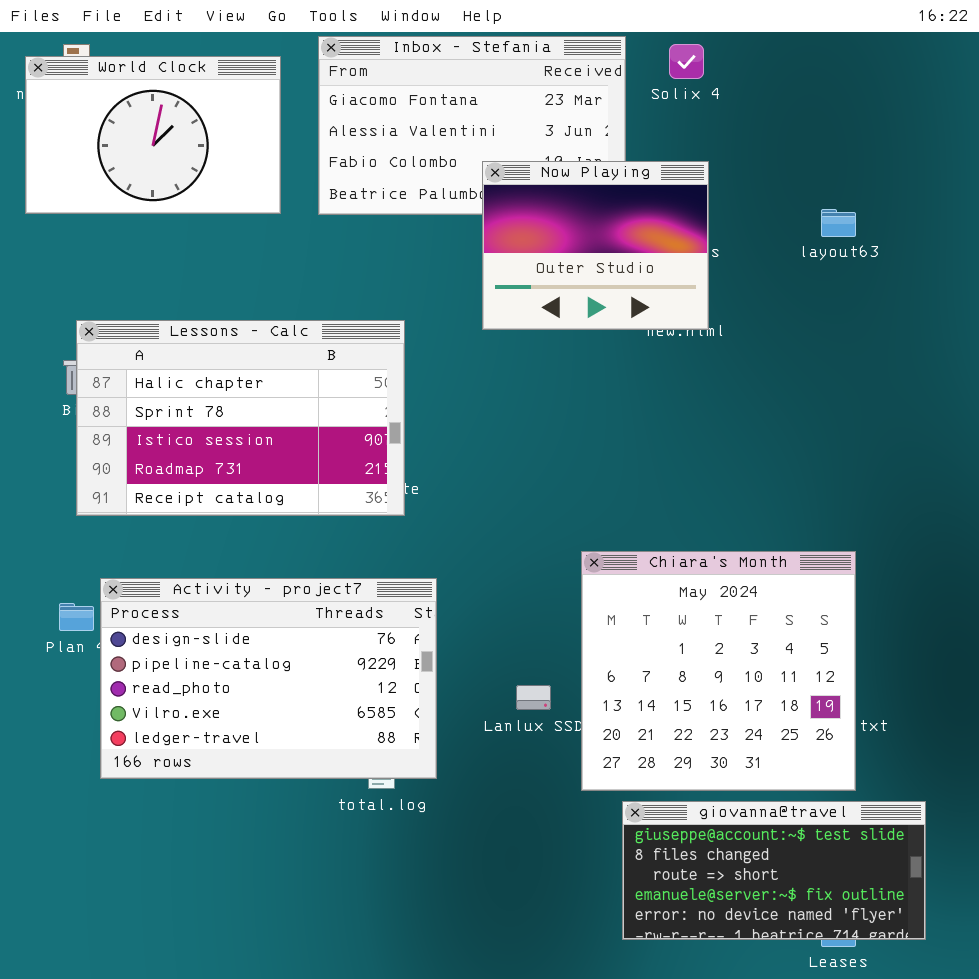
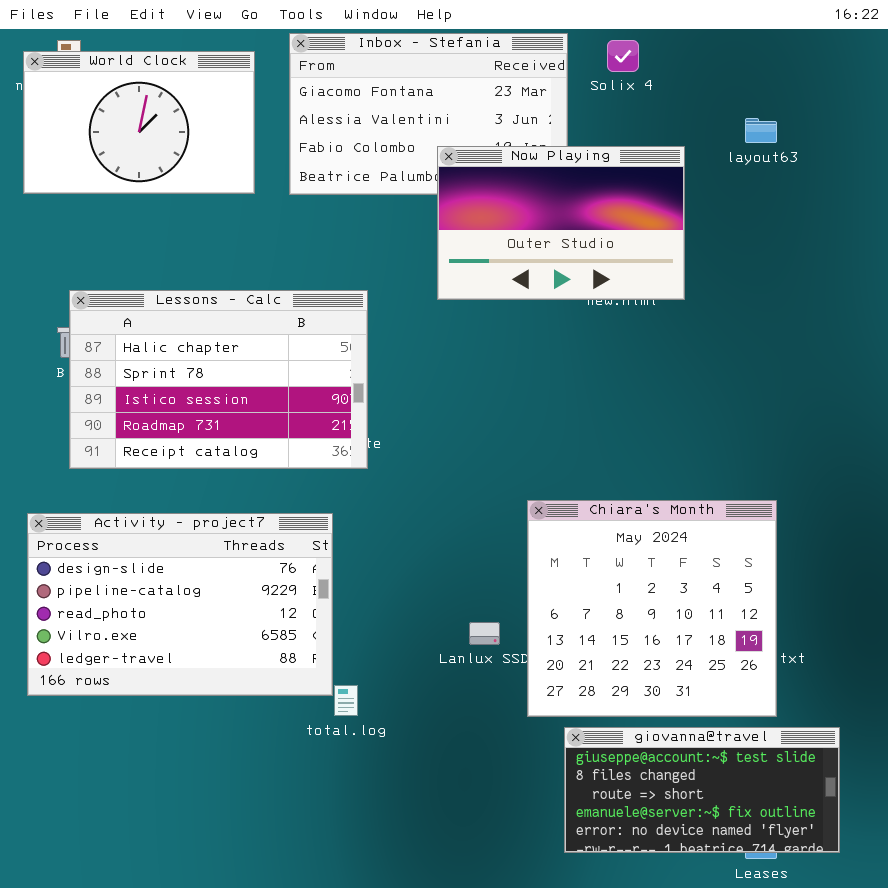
Now Playing: [482,161,709,330] -> [437,146,685,300], resized
layout63: [821,209,856,237] -> [745,118,777,143], moved
Activity - project7: [100,578,437,779] -> [27,513,333,696], moved

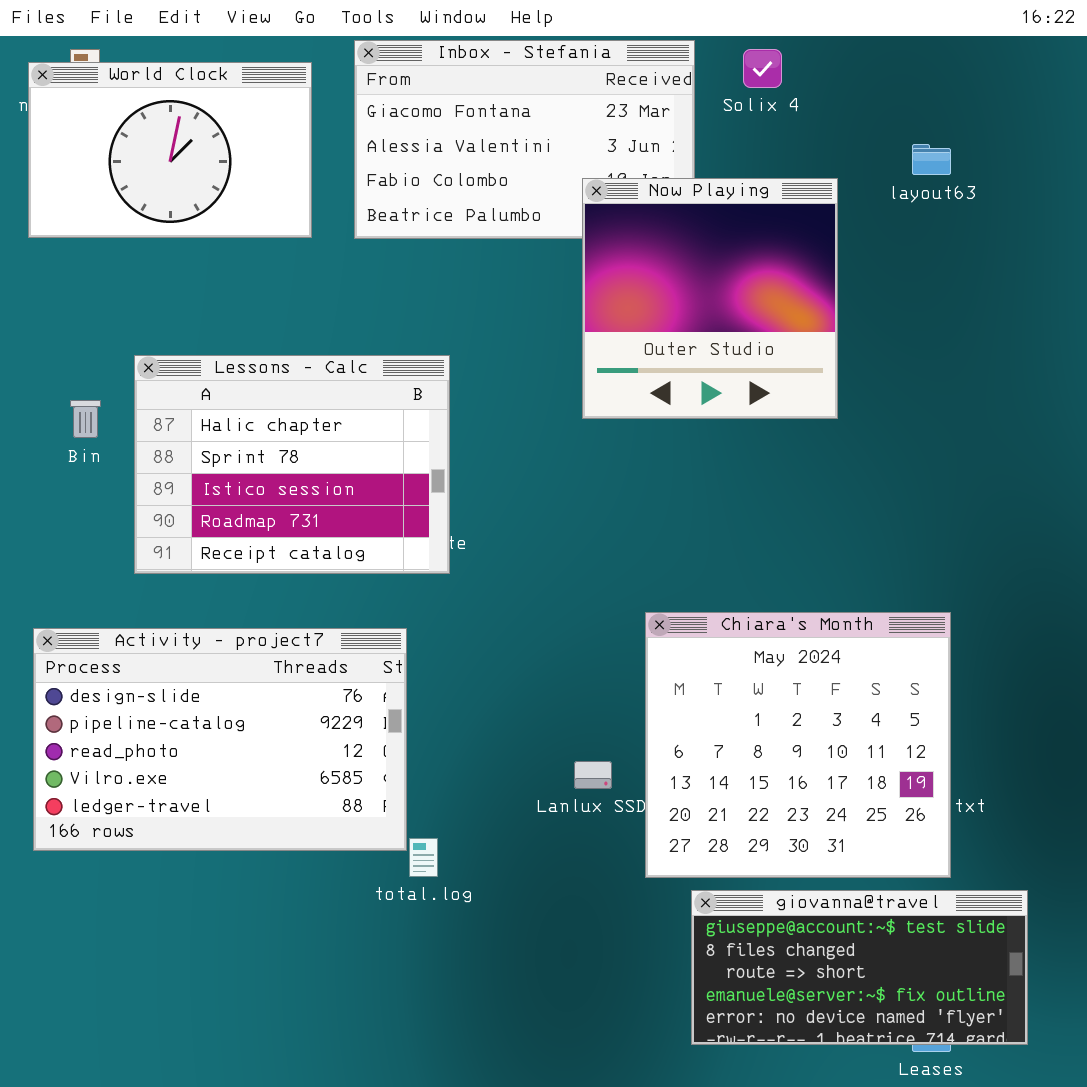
Now Playing: [437,146,685,300] -> [582,178,838,419], resized
Lessons - Calc: [69,290,368,469] -> [134,355,450,574], resized

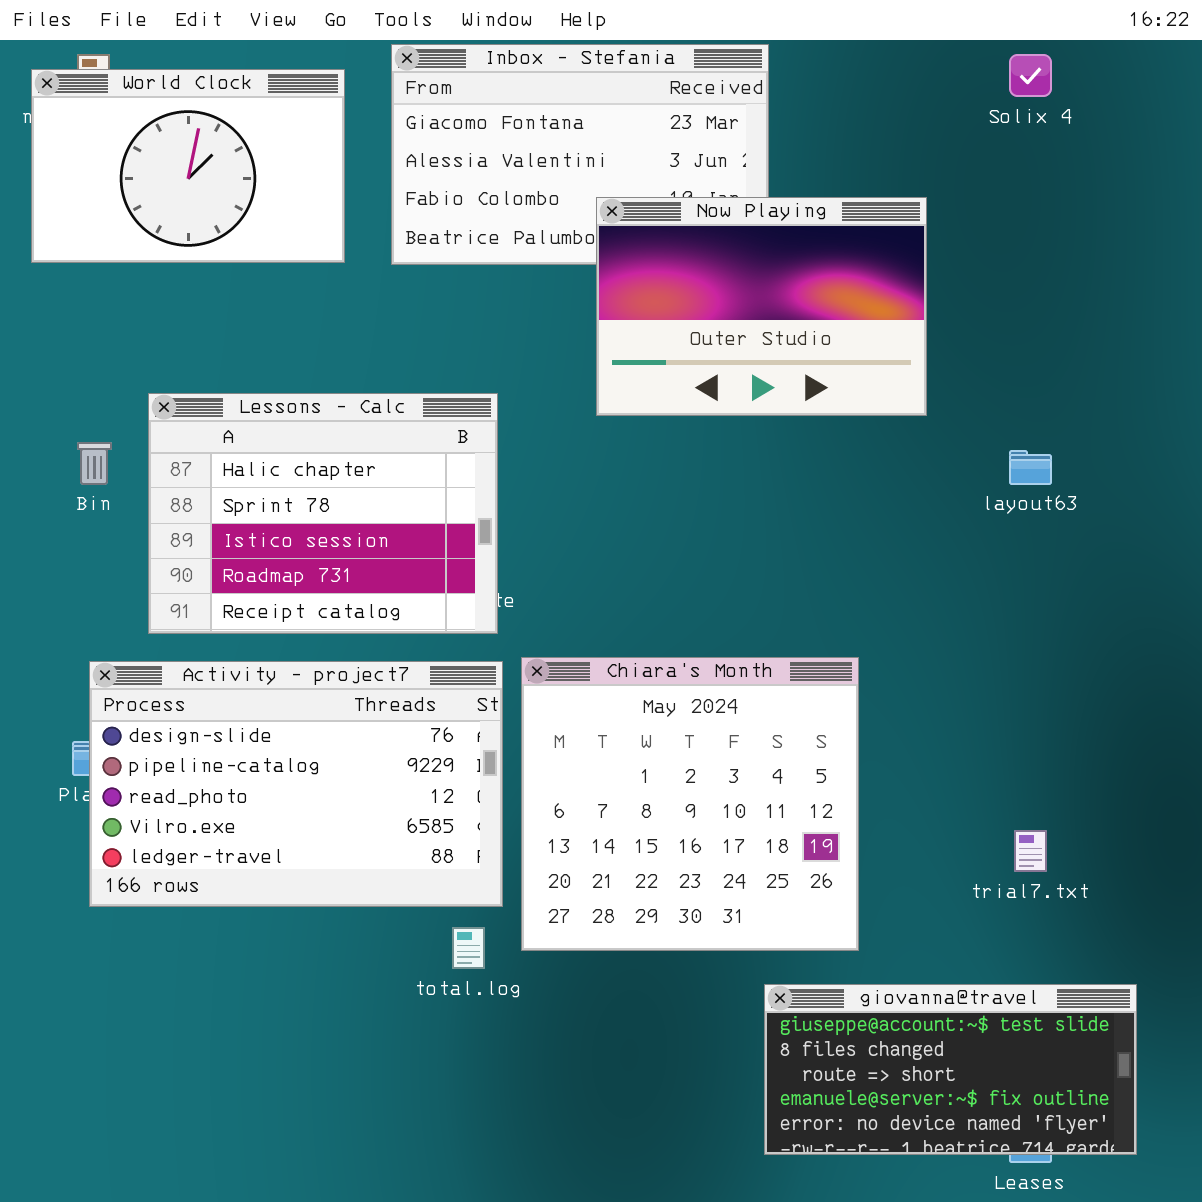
Solix 4: [743,49,782,88] -> [1009,54,1052,97], moved
layout63: [912,144,951,175] -> [1009,450,1052,485], moved
Now Playing: [582,178,838,419] -> [596,197,927,416], resized
Chiara's Month: [645,612,951,878] -> [521,657,859,951], moved
Activity - project7: [33,628,407,851] -> [89,661,503,907], moved

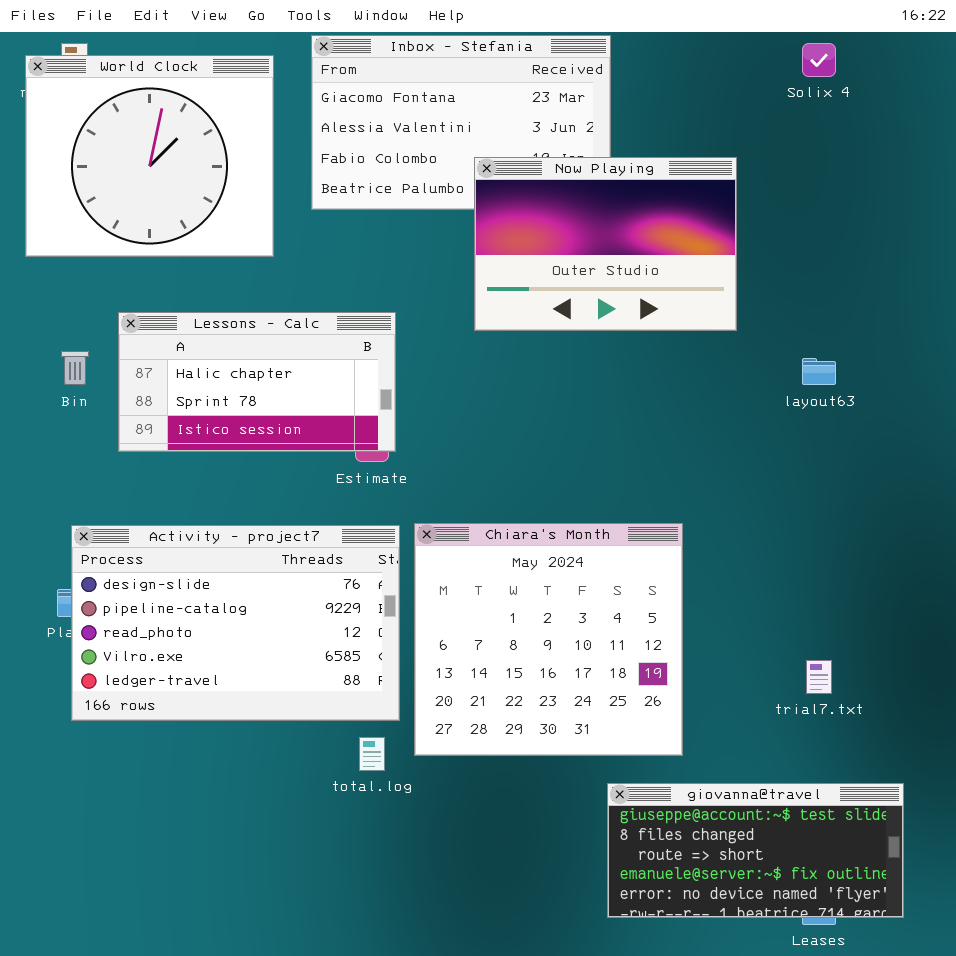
World Clock: [31,69,345,263] -> [25,55,274,257], resized
Lessons - Calc: [148,393,498,634] -> [118,312,396,452], resized

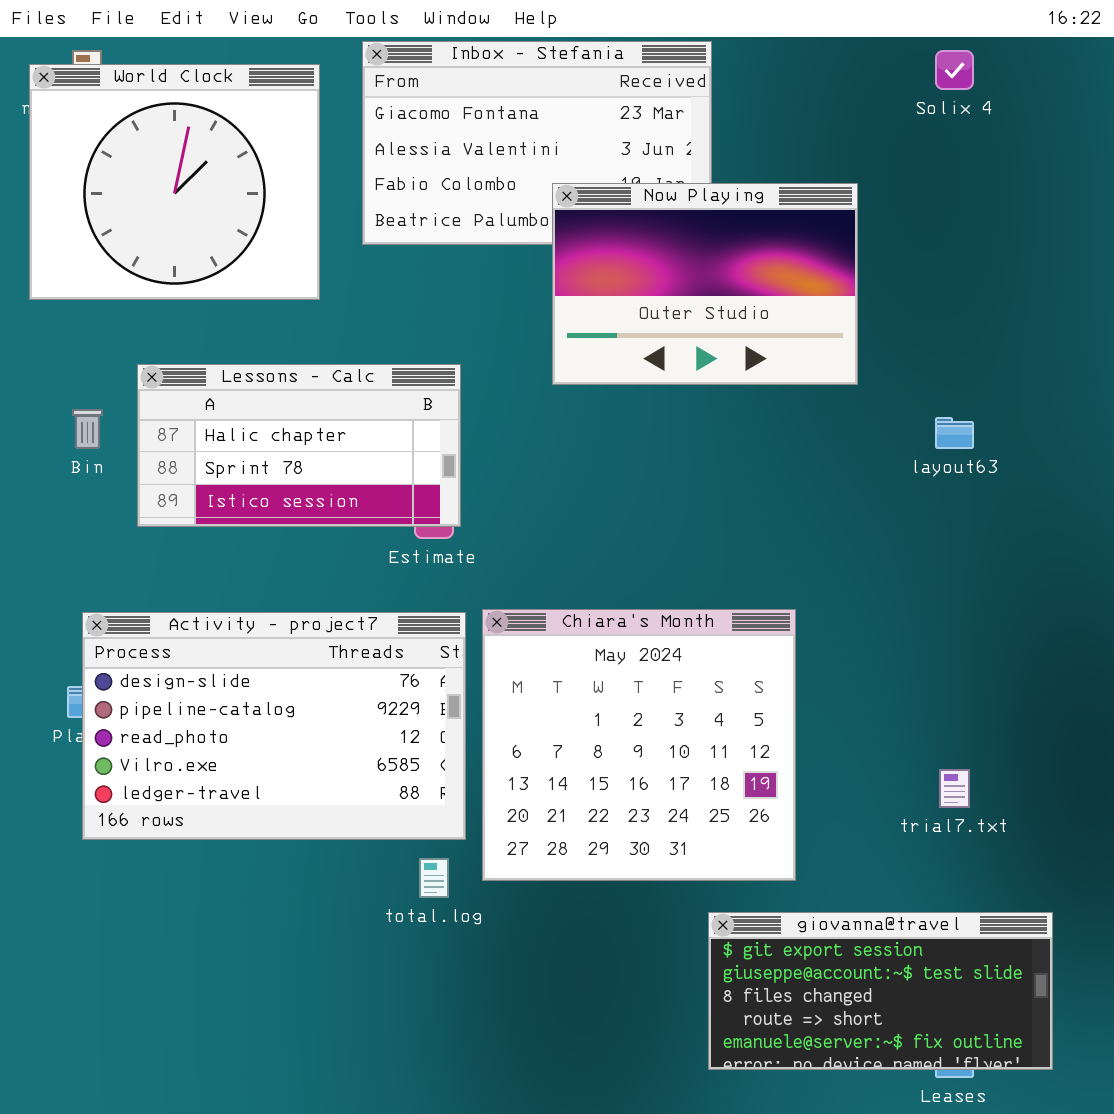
giovanna@travel: [607,783,904,918] -> [708,912,1053,1070], scrolled up 1 row

